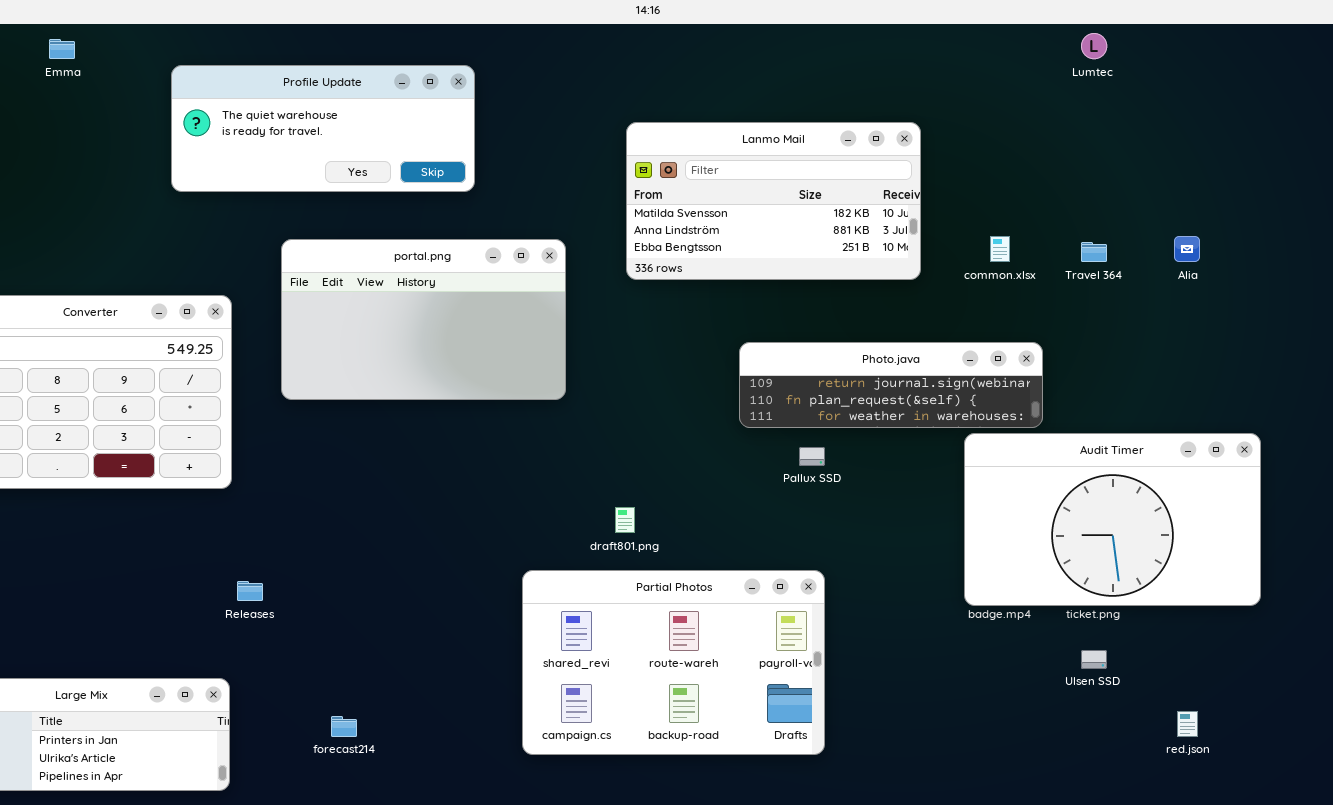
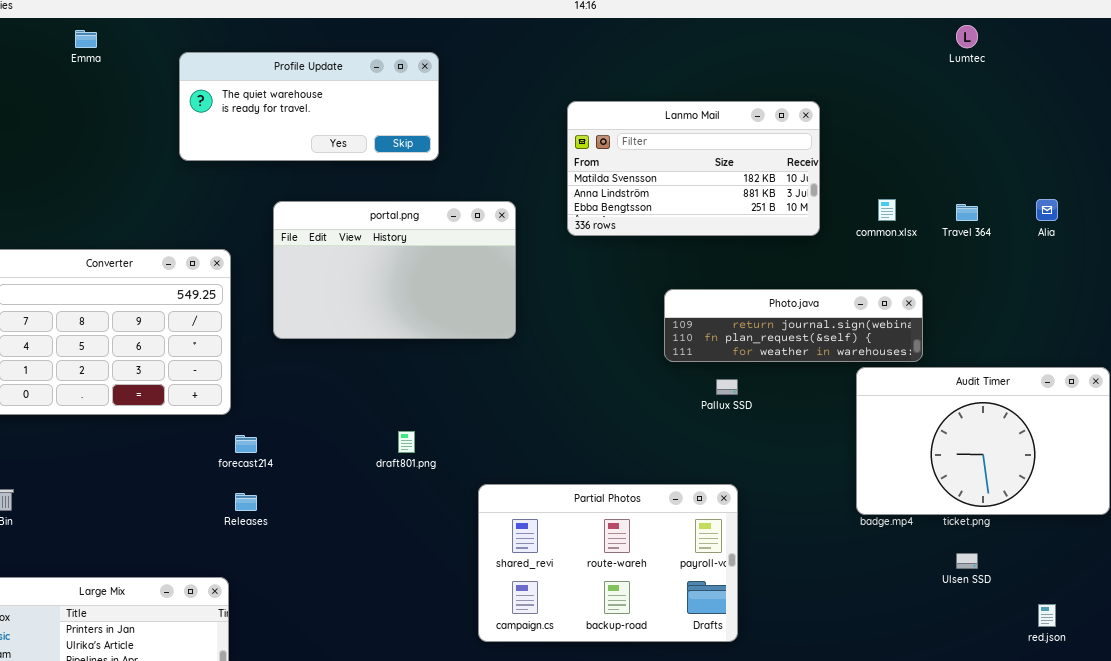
draft801.png: [615,507,635,533] -> [398,431,415,453], moved
forecast214: [331,716,357,737] -> [235,435,257,453], moved

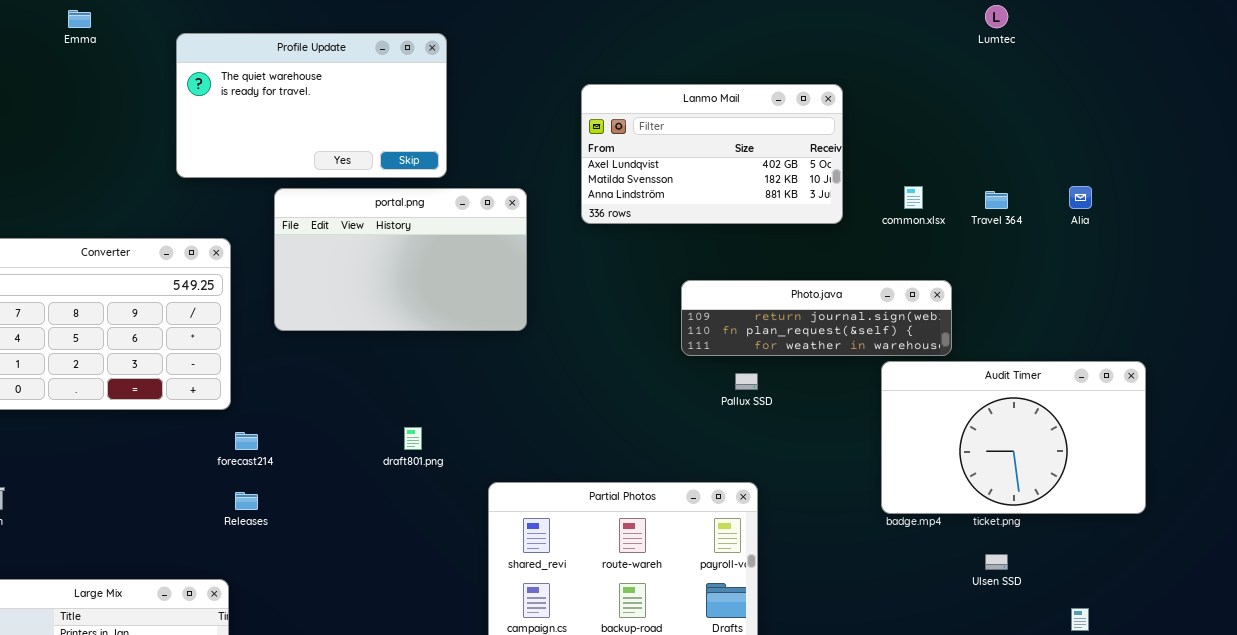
Profile Update: [179,52,439,161] -> [176,33,447,178], resized
Lanmo Mail: [567,101,820,236] -> [581,84,843,224], scrolled up 1 row

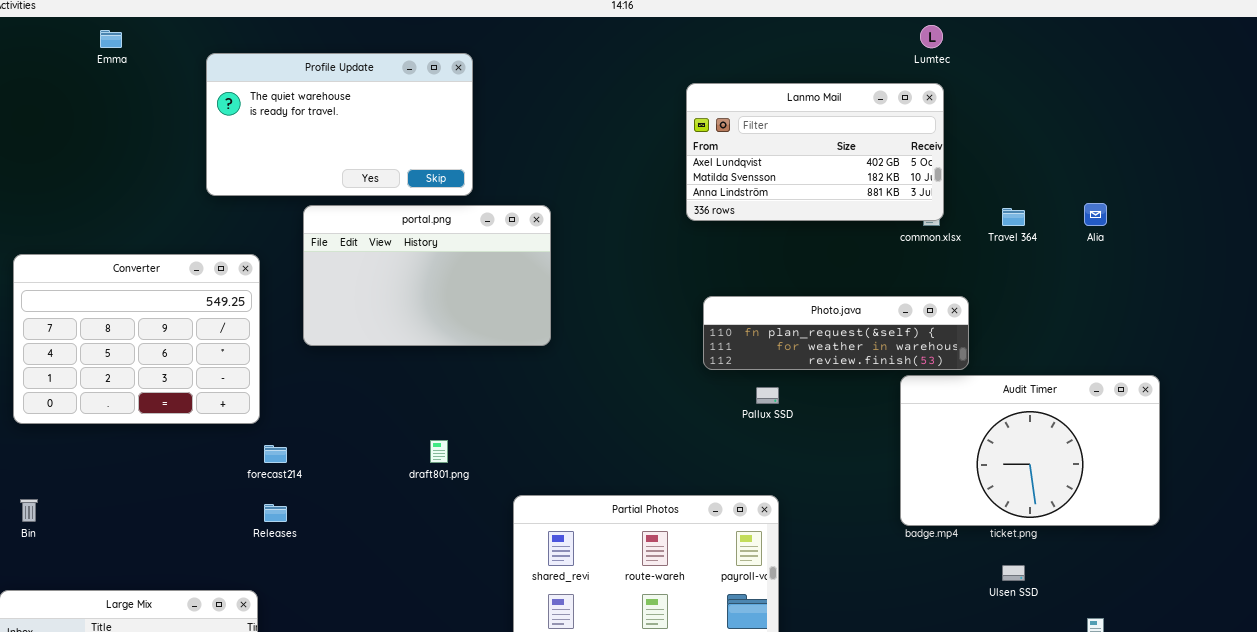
Lumtec: [985,5,1008,28] -> [920,25,943,48], moved
Lanmo Mail: [581,84,843,224] -> [686,83,944,221], moved
Photo.java: [681,280,952,356] -> [703,296,969,370], scrolled down 1 row

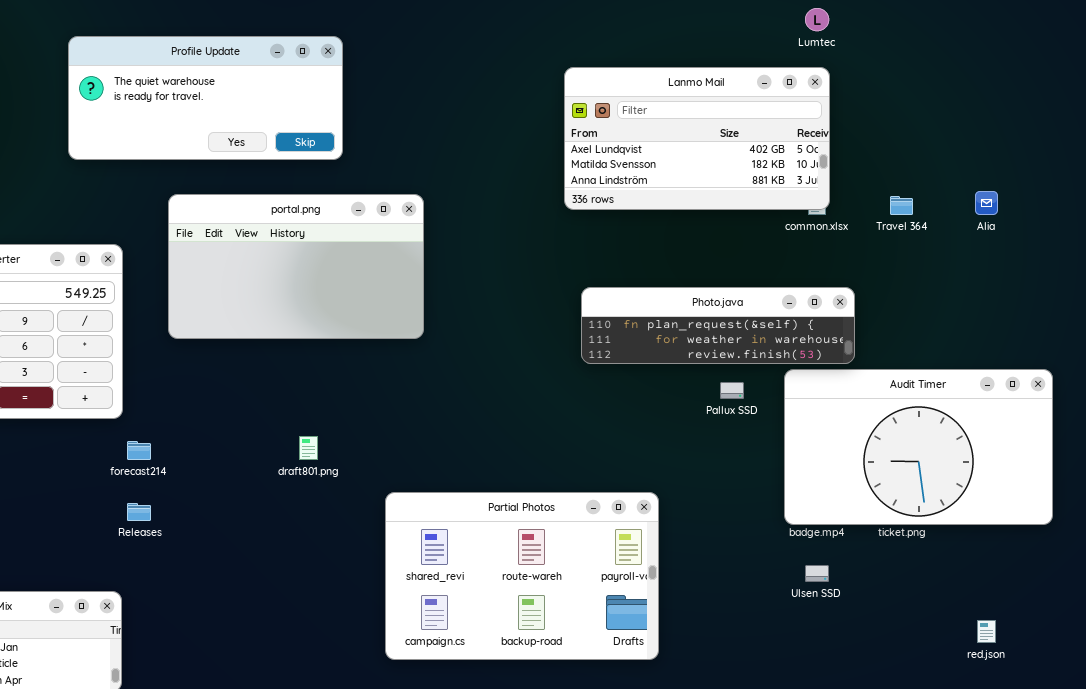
Profile Update: [206,53,473,196] -> [68,36,343,160], resized
Pallux SSD: [756,387,779,404] -> [720,382,744,399], moved
Ulsen SSD: [1002,565,1025,581] -> [805,565,829,582], moved

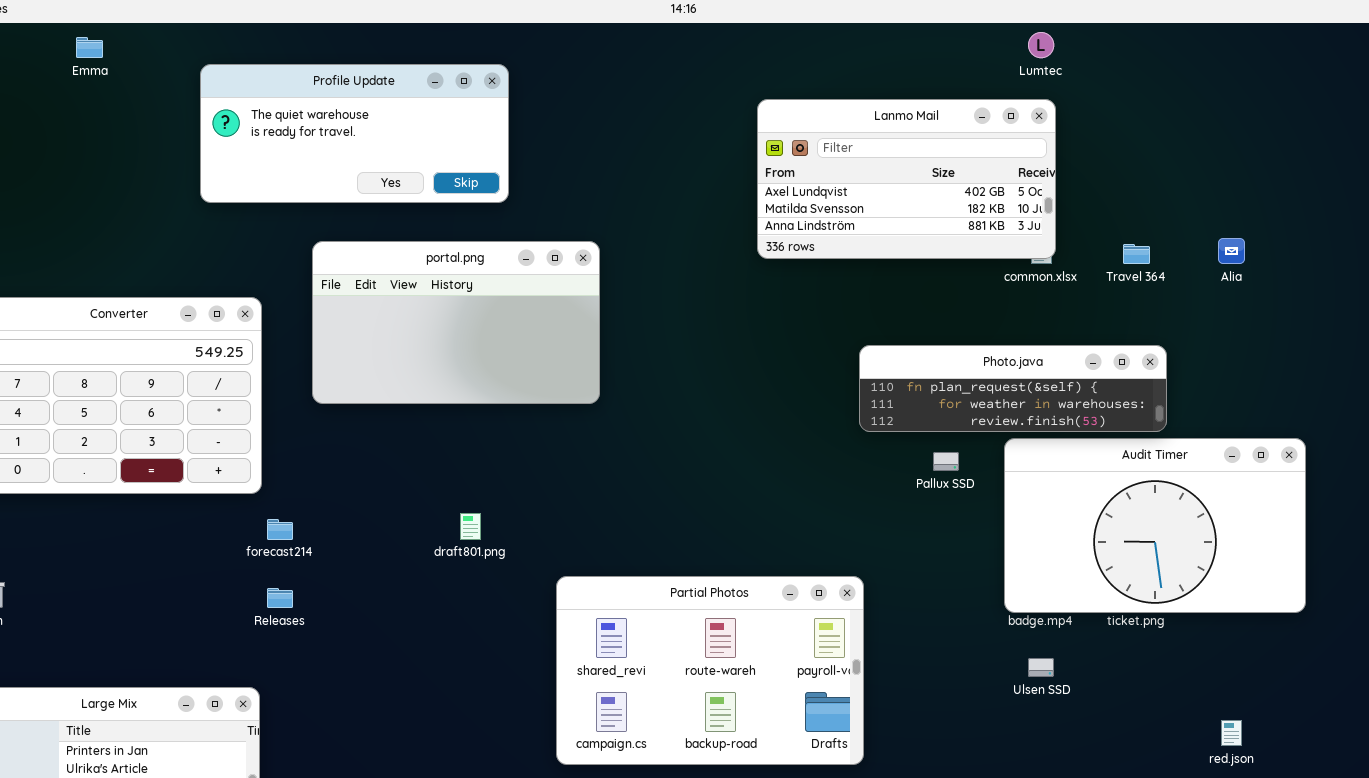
Photo.java: [581,287,855,364] -> [859,345,1167,432], moved

